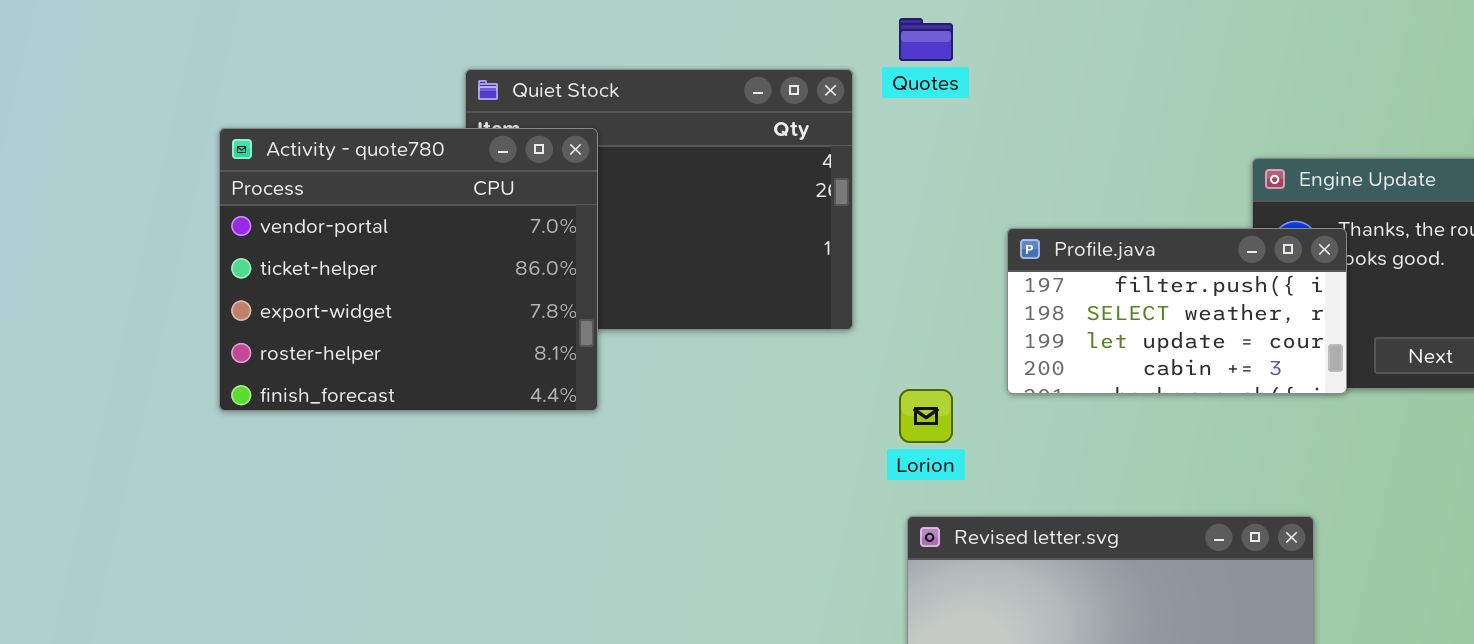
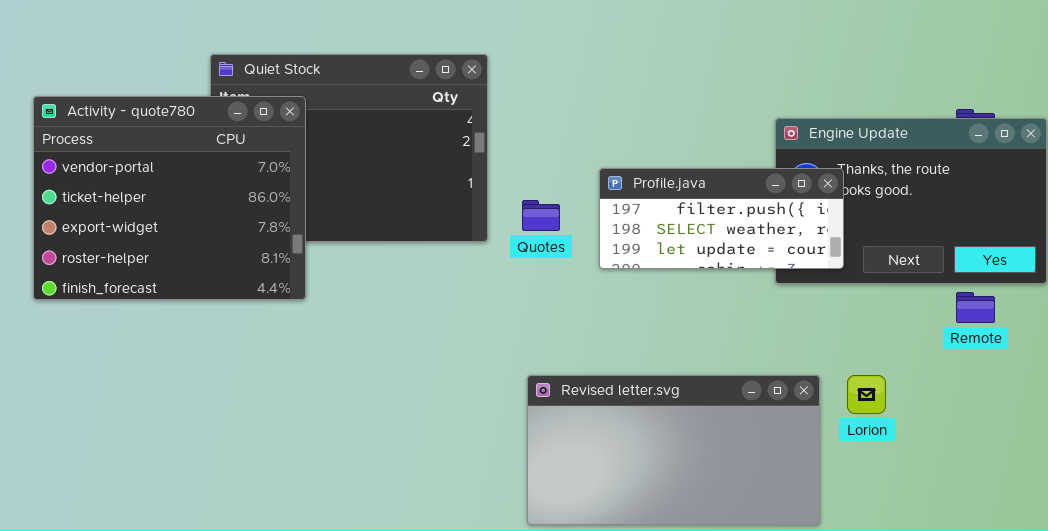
Quotes: [899,18,953,61] -> [522,200,560,231], moved
Profile.java: [1007,228,1347,394] -> [599,168,844,269], resized
Lorion: [899,389,953,443] -> [847,375,886,414], moved

